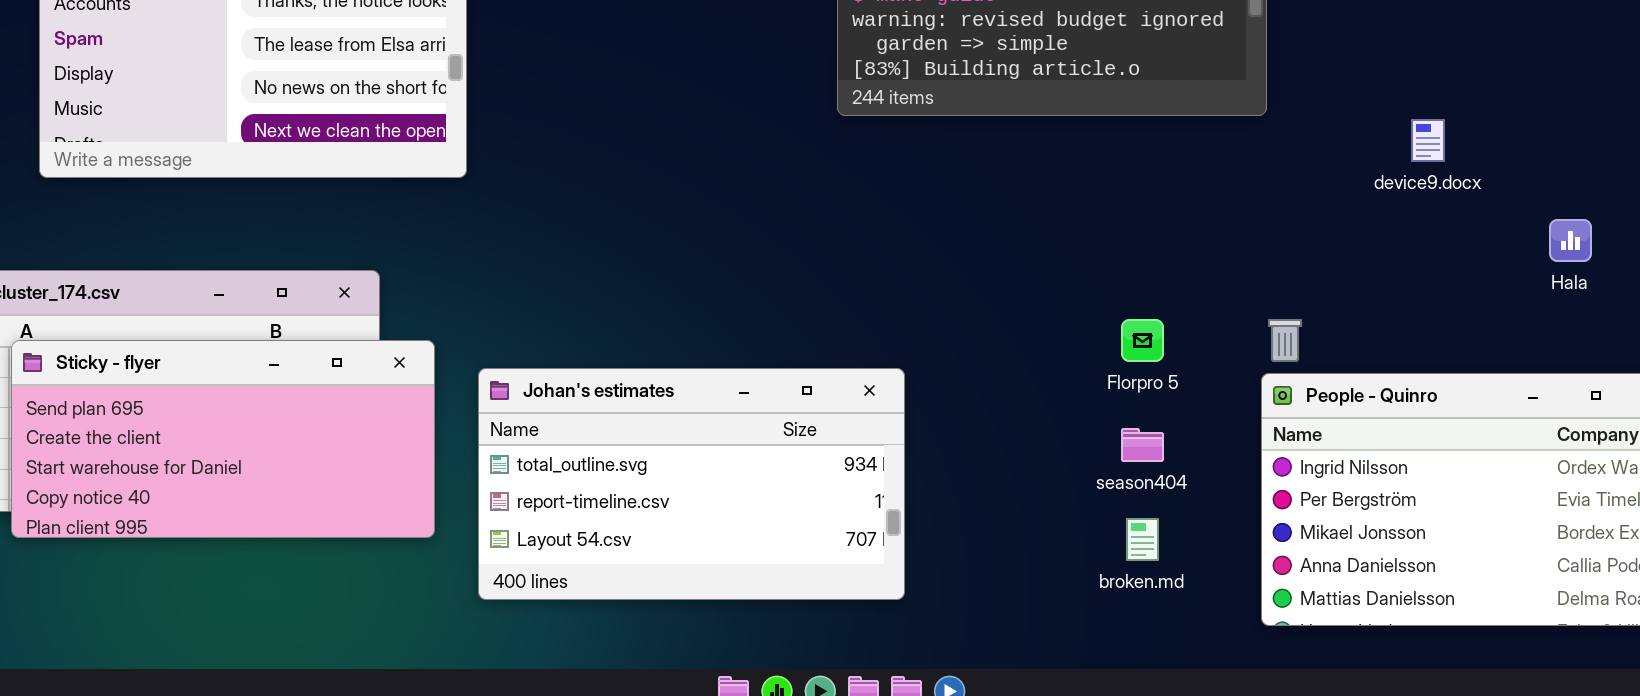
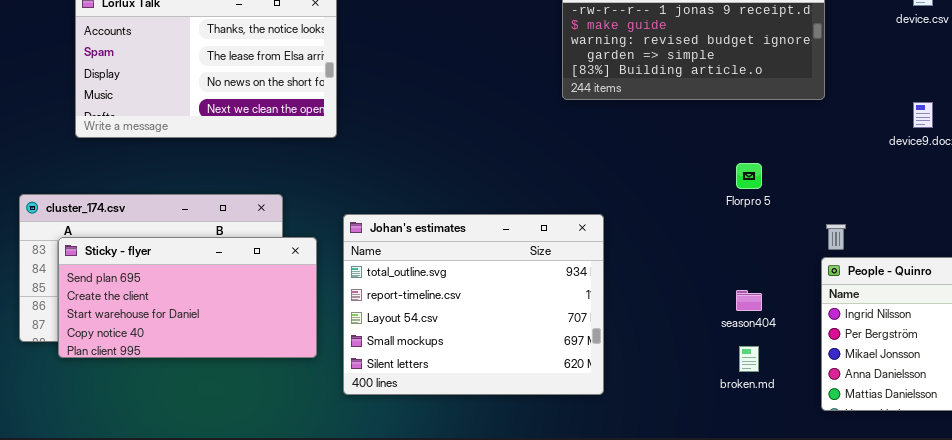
Florpro 5: [1121,319,1164,362] -> [736,163,762,189], moved
Johan's estimates: [478,368,905,600] -> [343,214,604,395], resized

